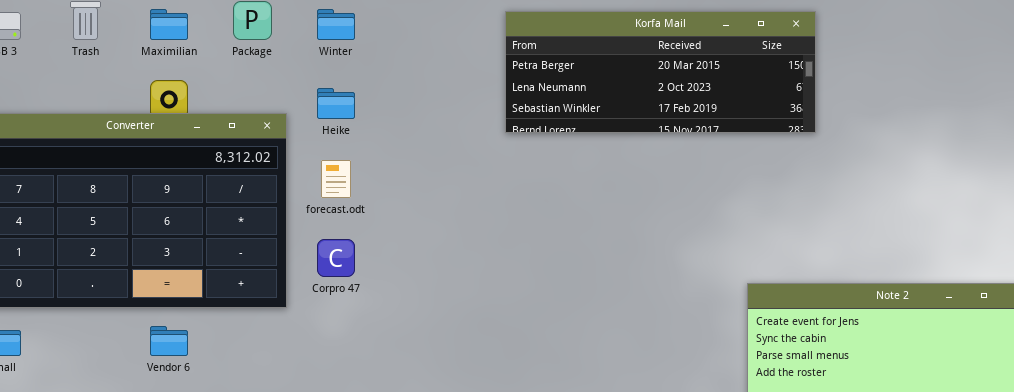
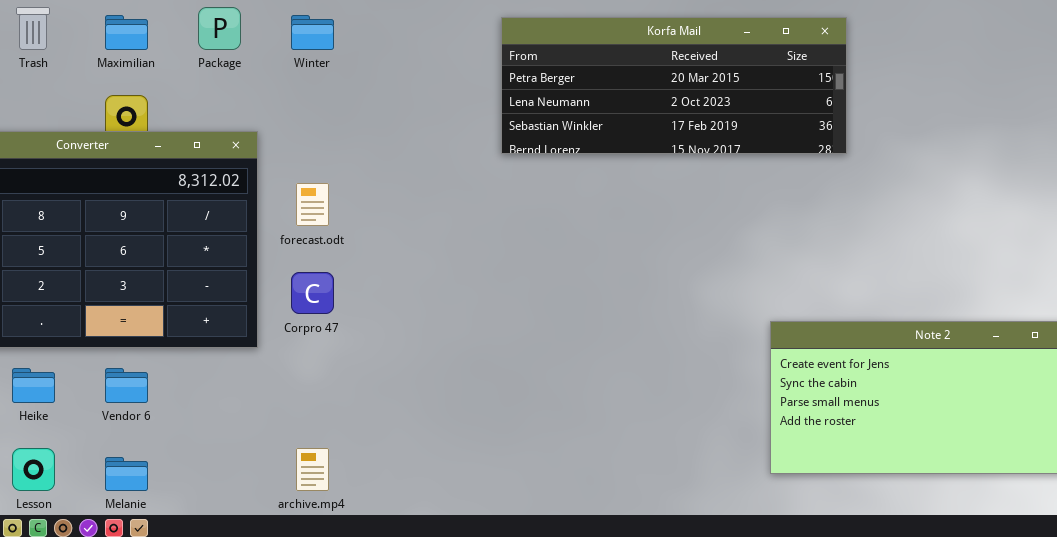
Heike: [317,88,355,119] -> [12,368,55,403], moved

